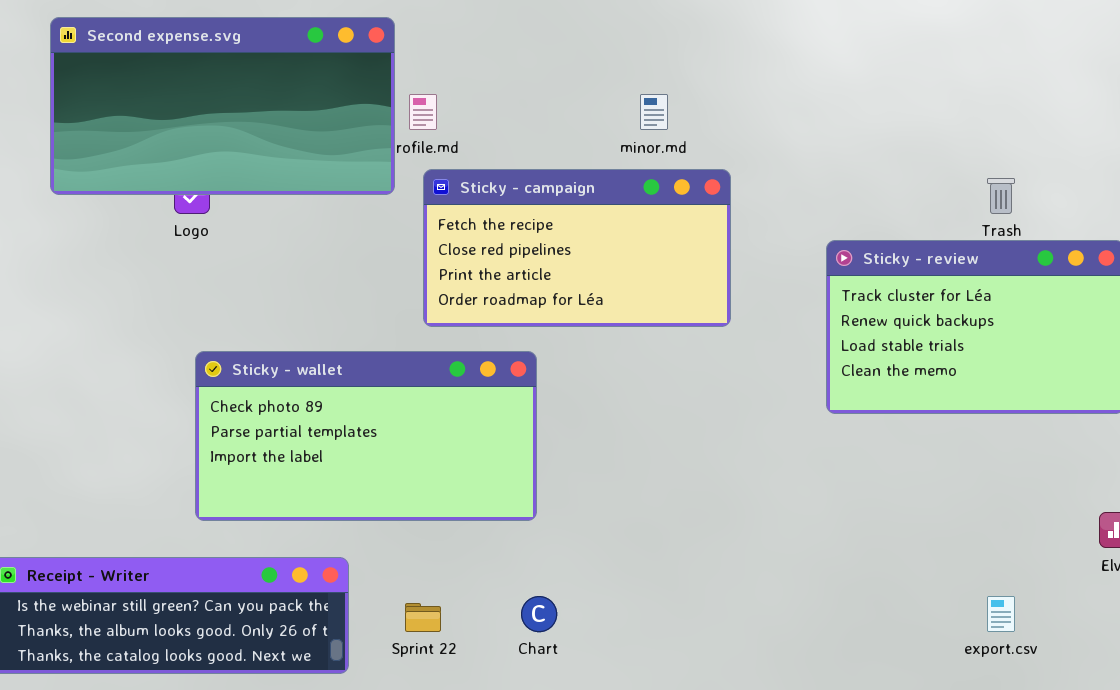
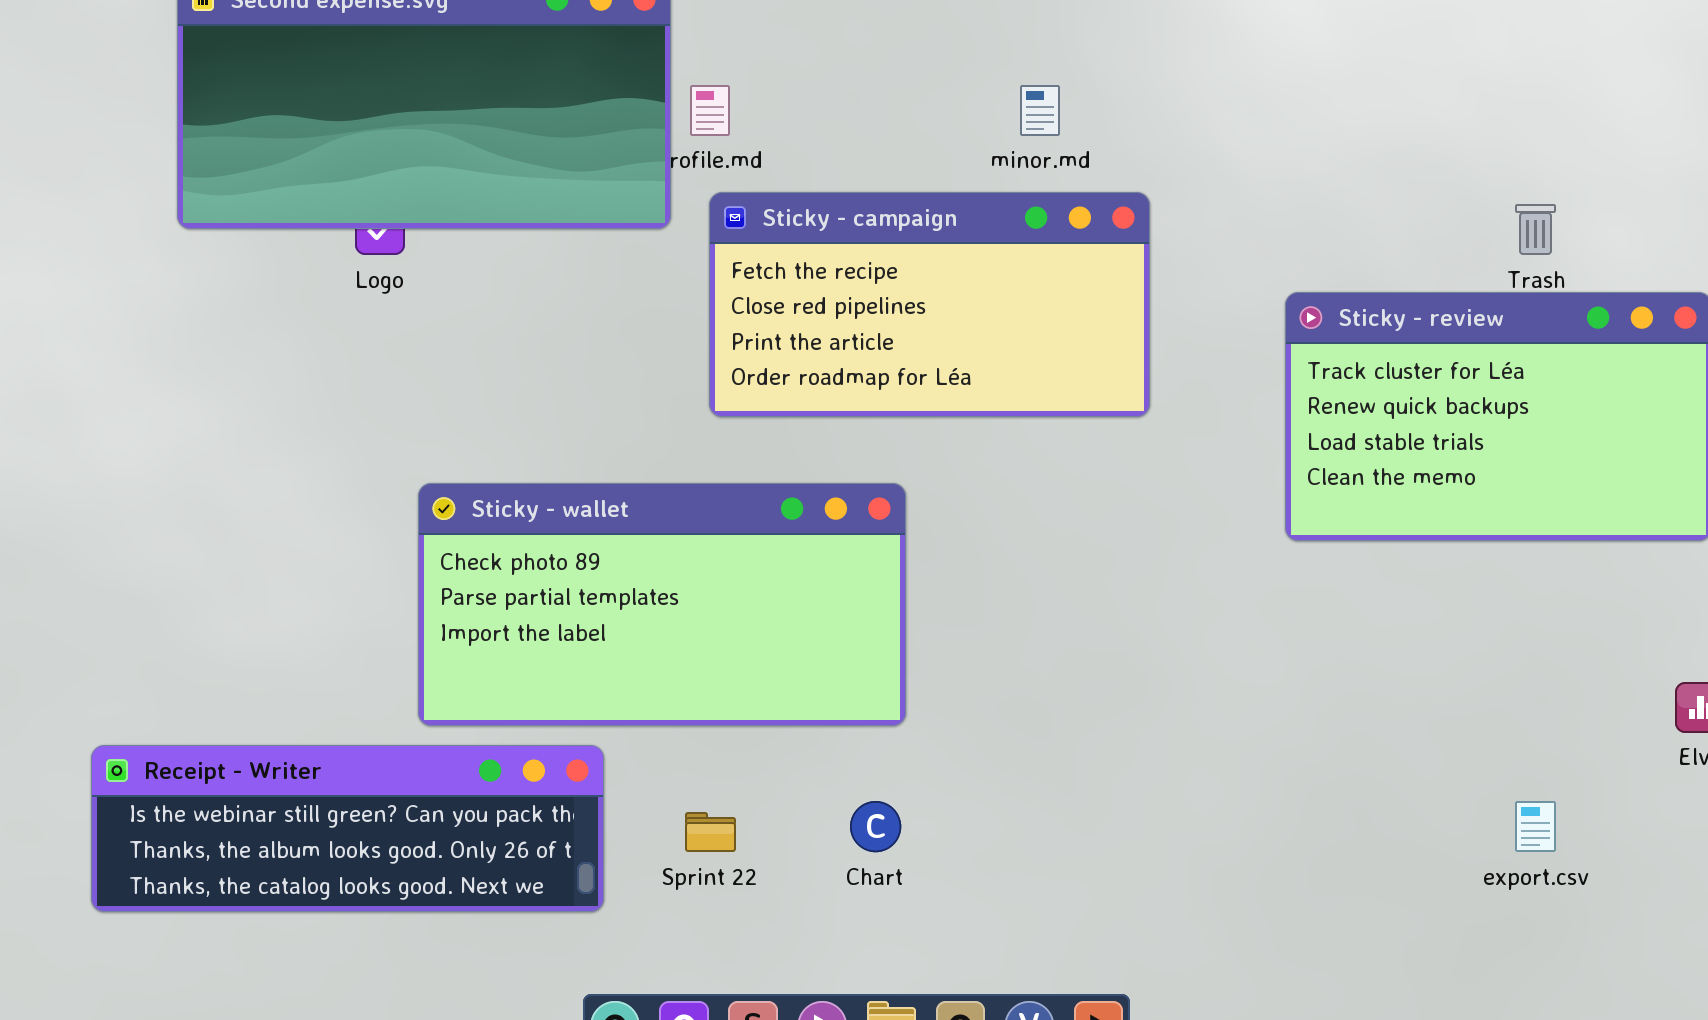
Sticky - wallet: [195,351,537,521] -> [418,483,906,726], moved

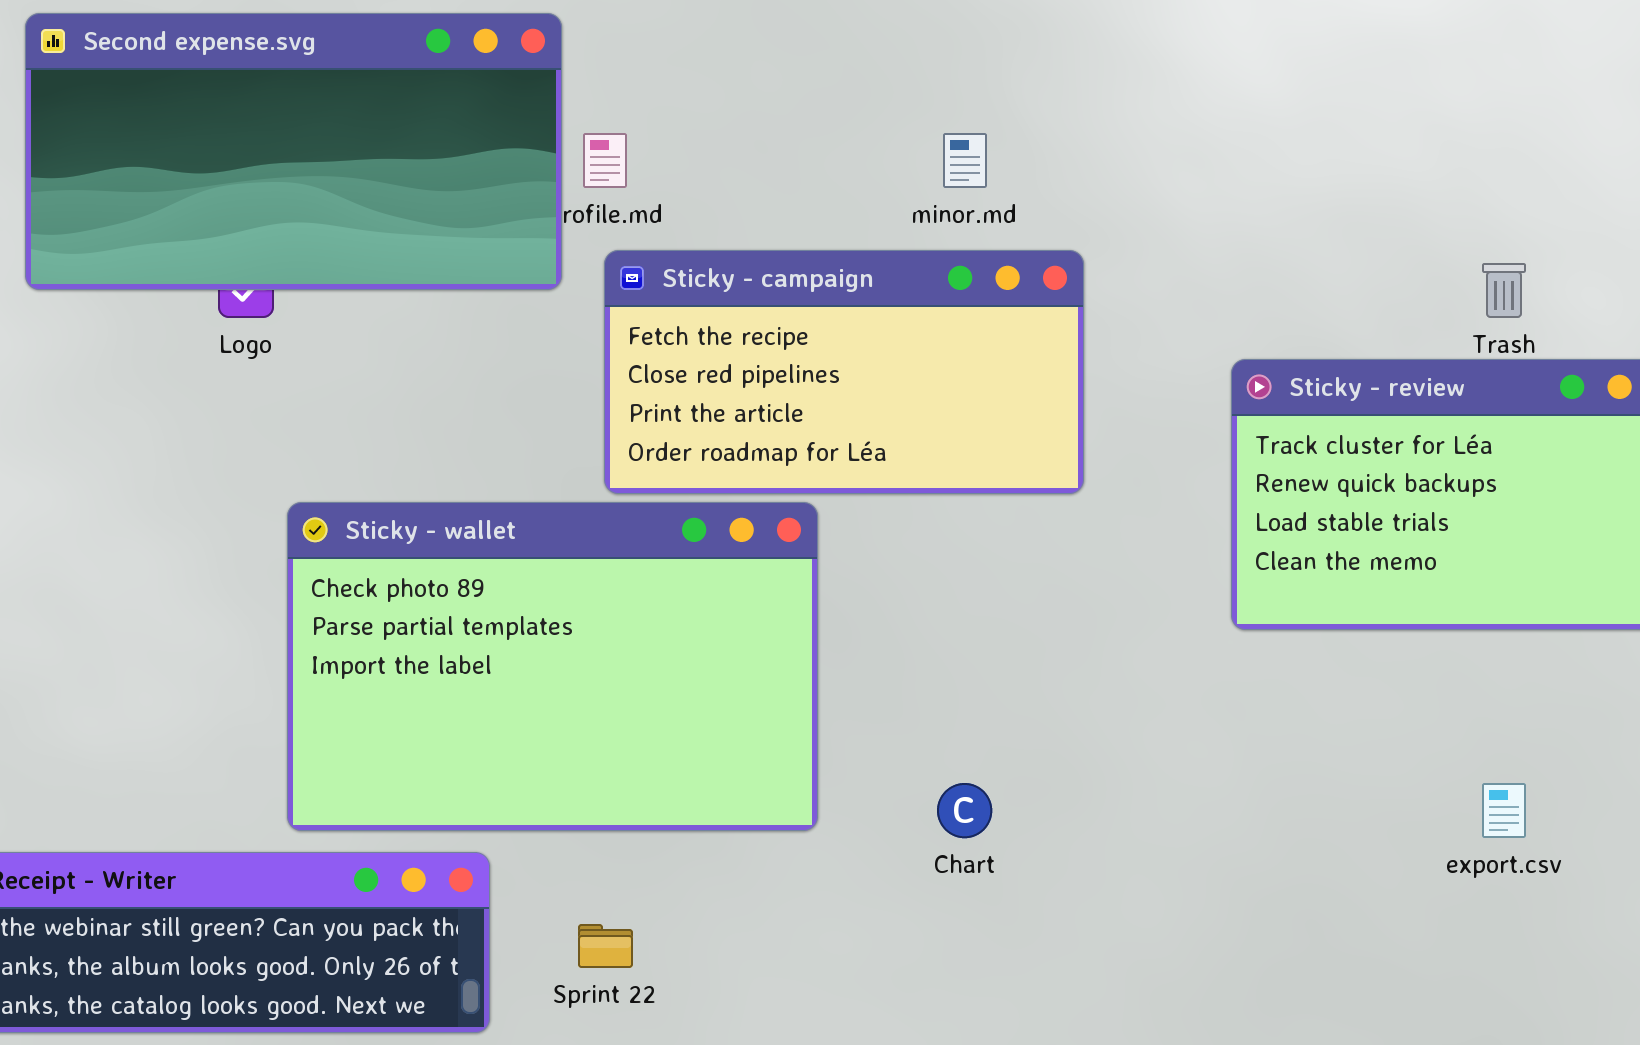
Sticky - wallet: [418,483,906,726] -> [287,502,818,831], resized
Chart: [850,801,901,852] -> [937,783,992,838], moved
export.csv: [1515,801,1556,852] -> [1482,783,1526,838], moved

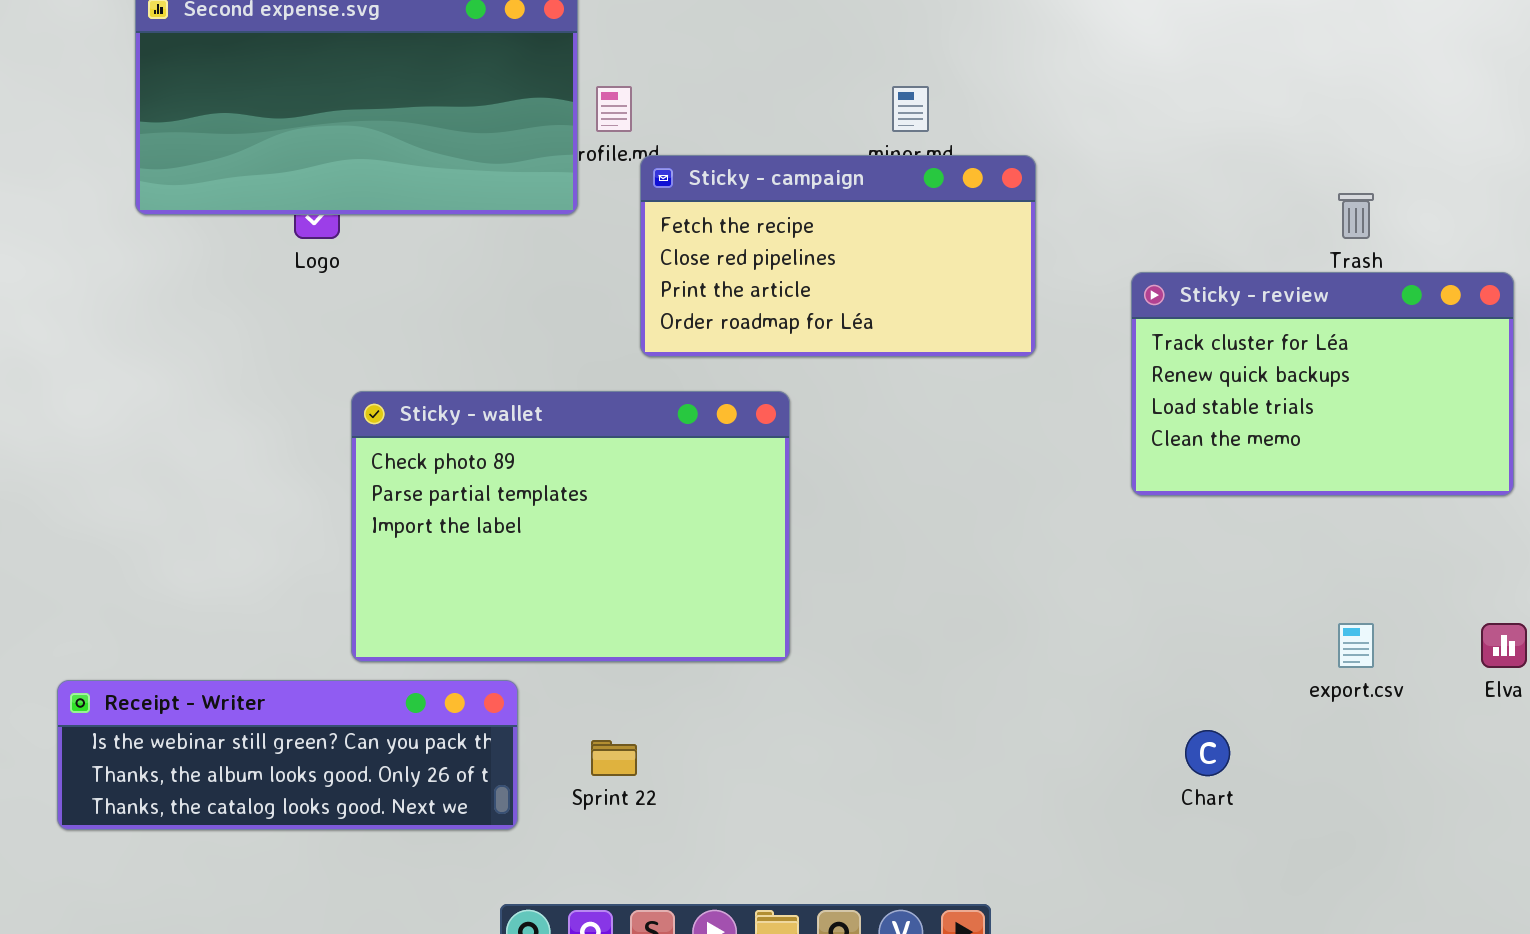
Sticky - campaign: [604,250,1084,494] -> [640,155,1036,357], moved
Chart: [937,783,992,838] -> [1185,730,1230,776], moved

